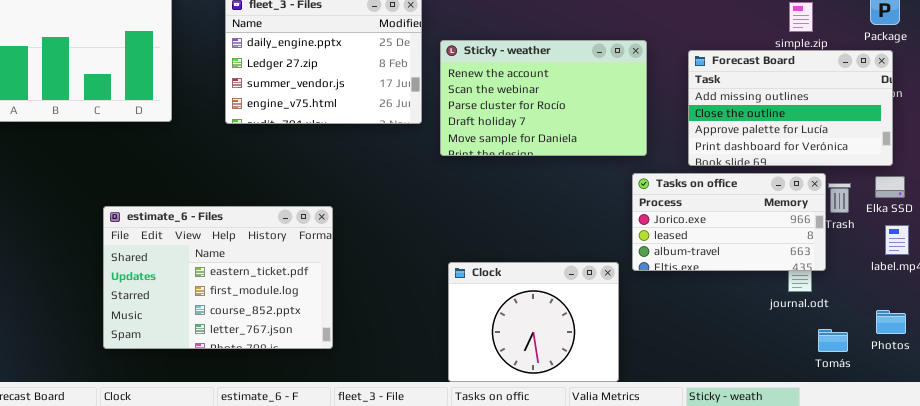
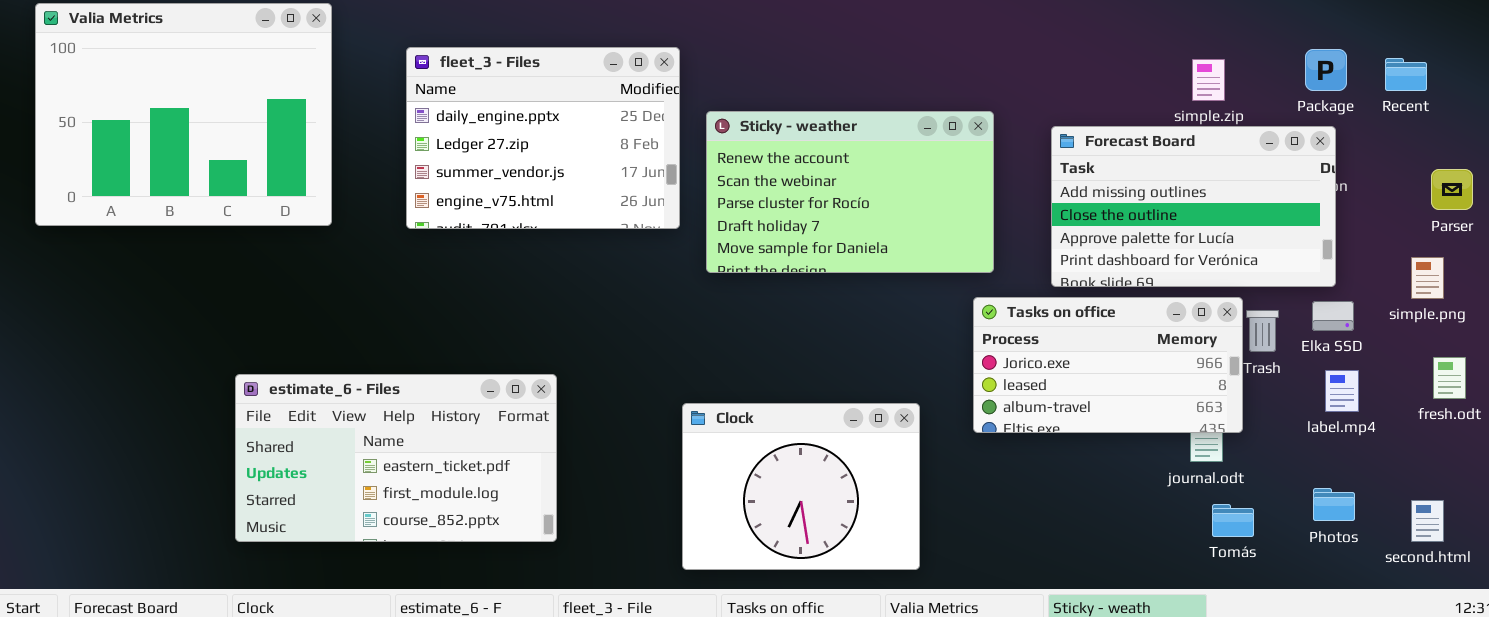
estimate_6 - Files: [103,206,333,349] -> [235,374,557,542], resized
Clock: [448,262,619,382] -> [682,403,920,570], moved
Tomás: [818,329,848,352] -> [1212,504,1254,537], moved

